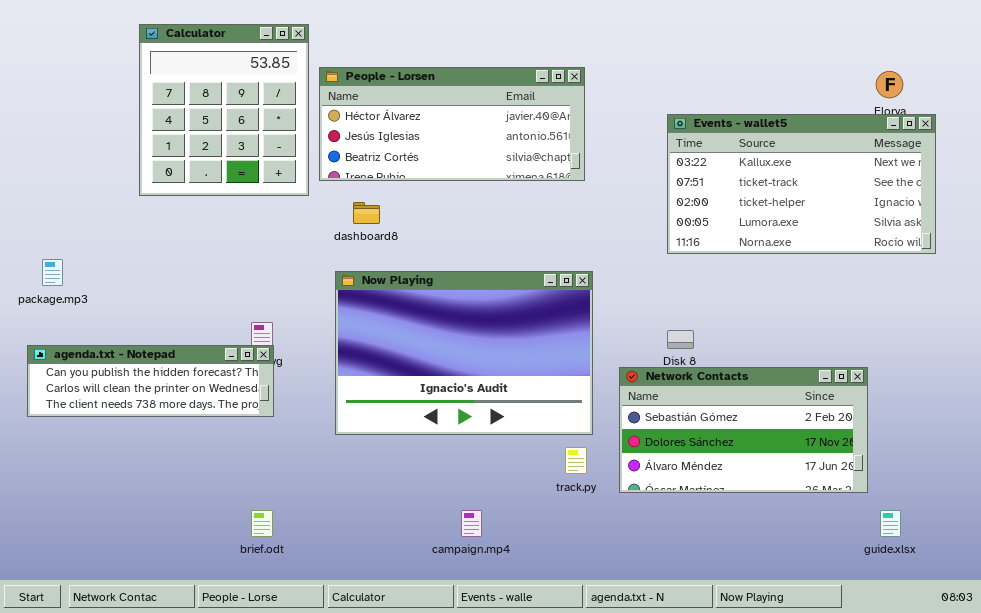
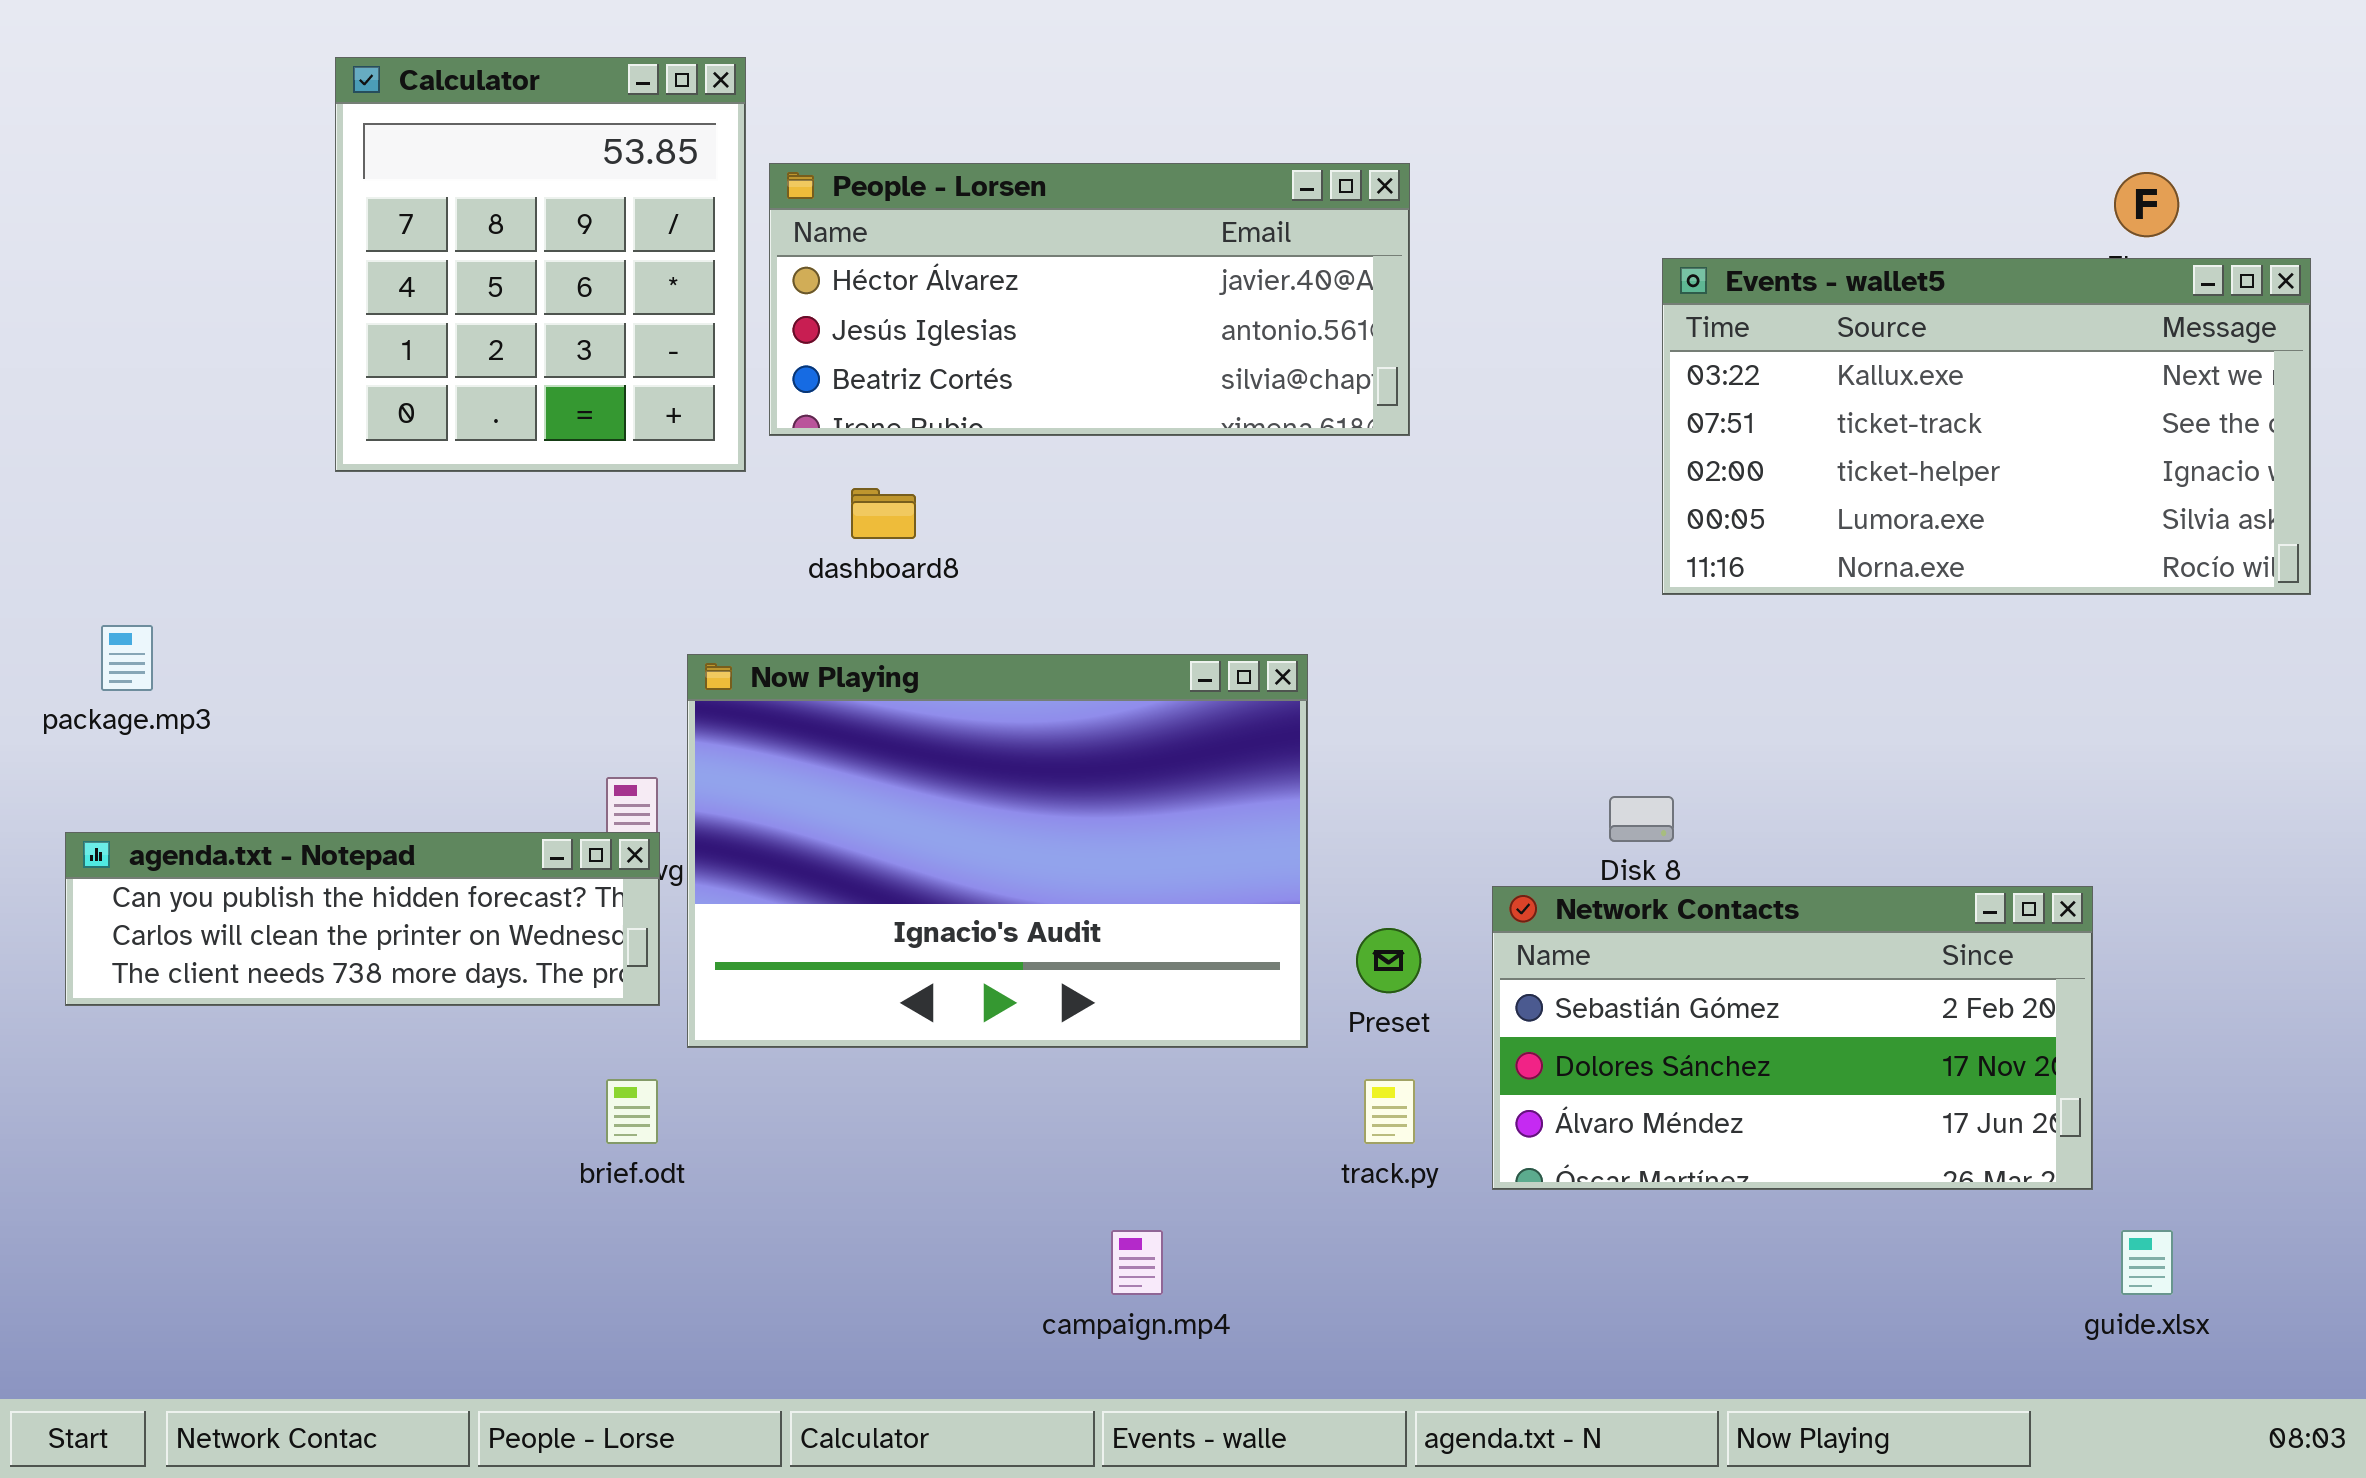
Events - wallet5: [667,114,936,254] -> [1662,258,2311,595], moved
Now Playing: [335,271,593,435] -> [687,654,1308,1048], moved
brief.odt: [251,510,273,537] -> [606,1079,658,1144], moved

